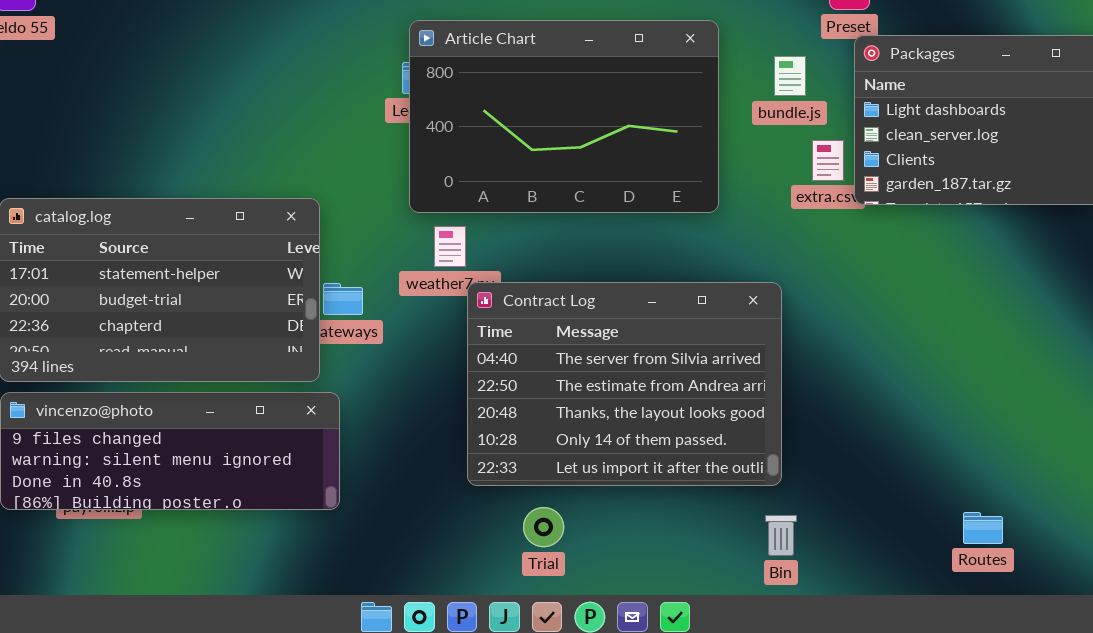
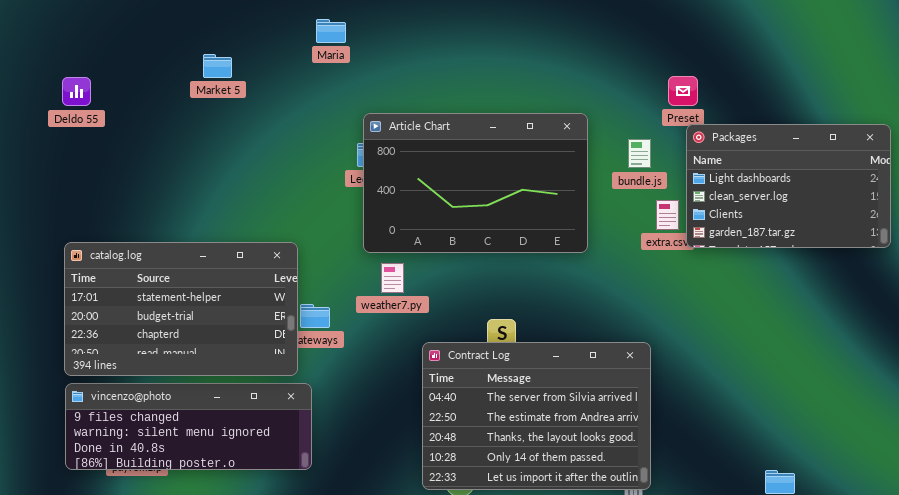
Contract Log: [467,282,782,486] -> [422,342,651,490], moved

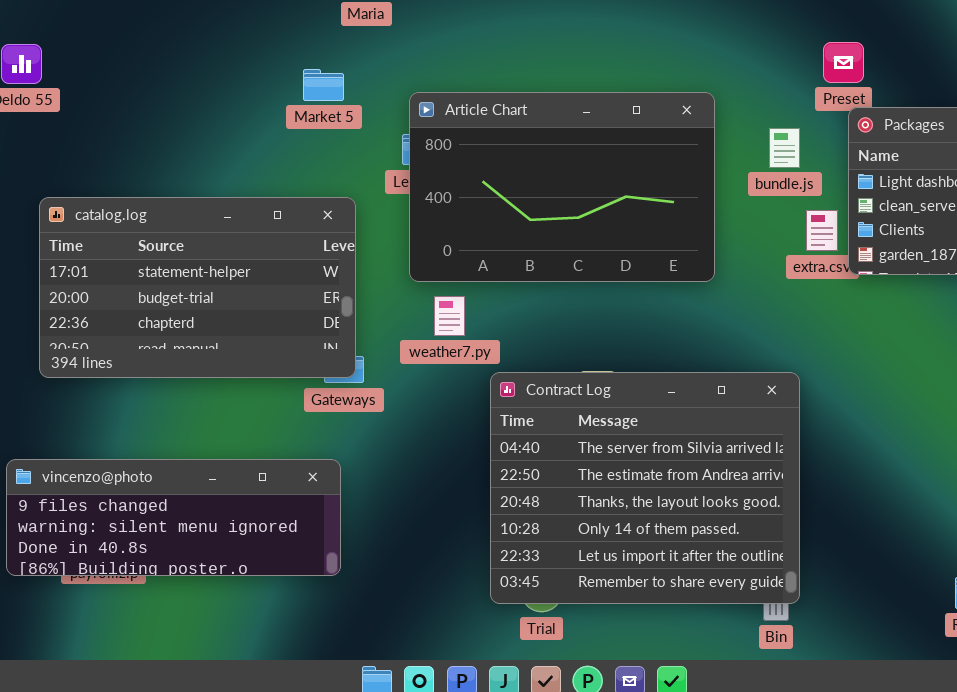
Market 5: [203,54,232,78] -> [303,69,344,101], moved
catalog.log: [64,242,298,376] -> [39,197,356,378], moved
Contract Log: [422,342,651,490] -> [490,372,800,604], resized

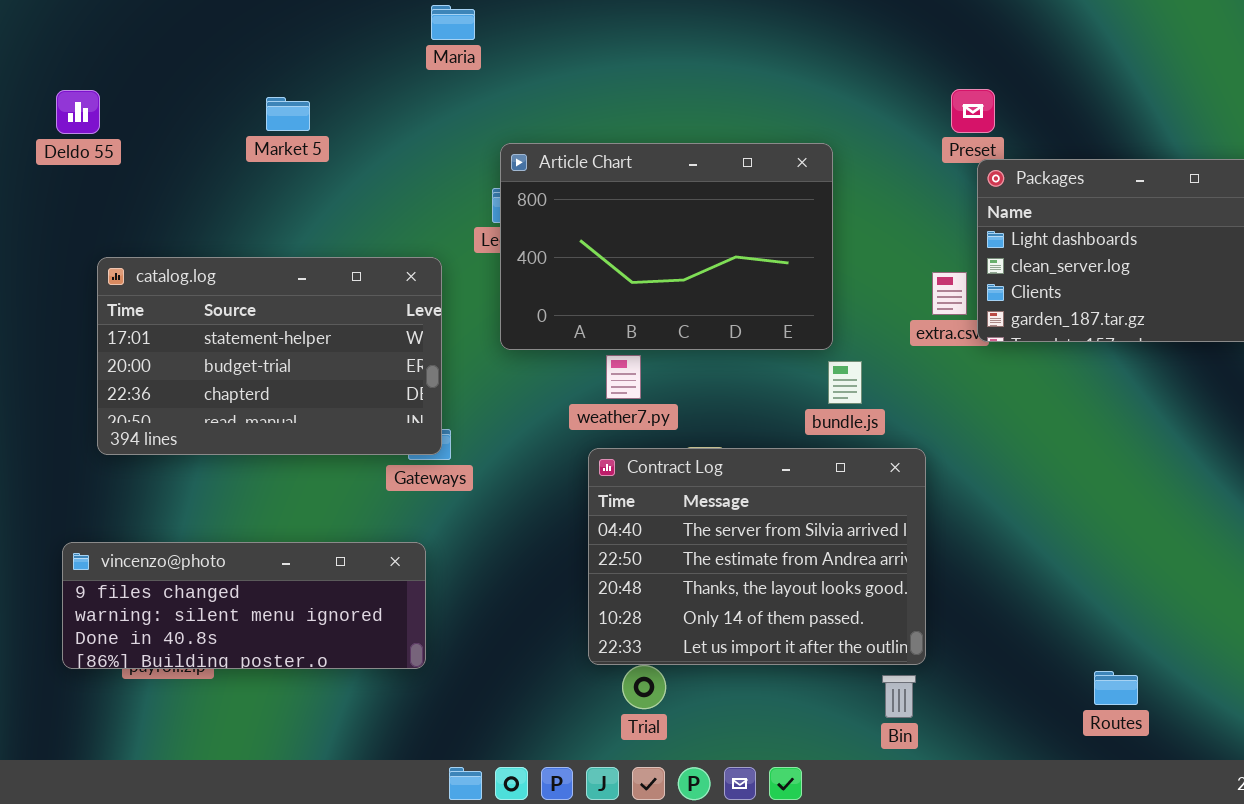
Market 5: [303,69,344,101] -> [266,97,310,131], moved
bundle.js: [769,128,800,168] -> [828,361,862,404], moved
weather7.py: [434,296,465,336] -> [606,355,641,399], moved
Contract Log: [490,372,800,604] -> [588,448,926,665], resized

